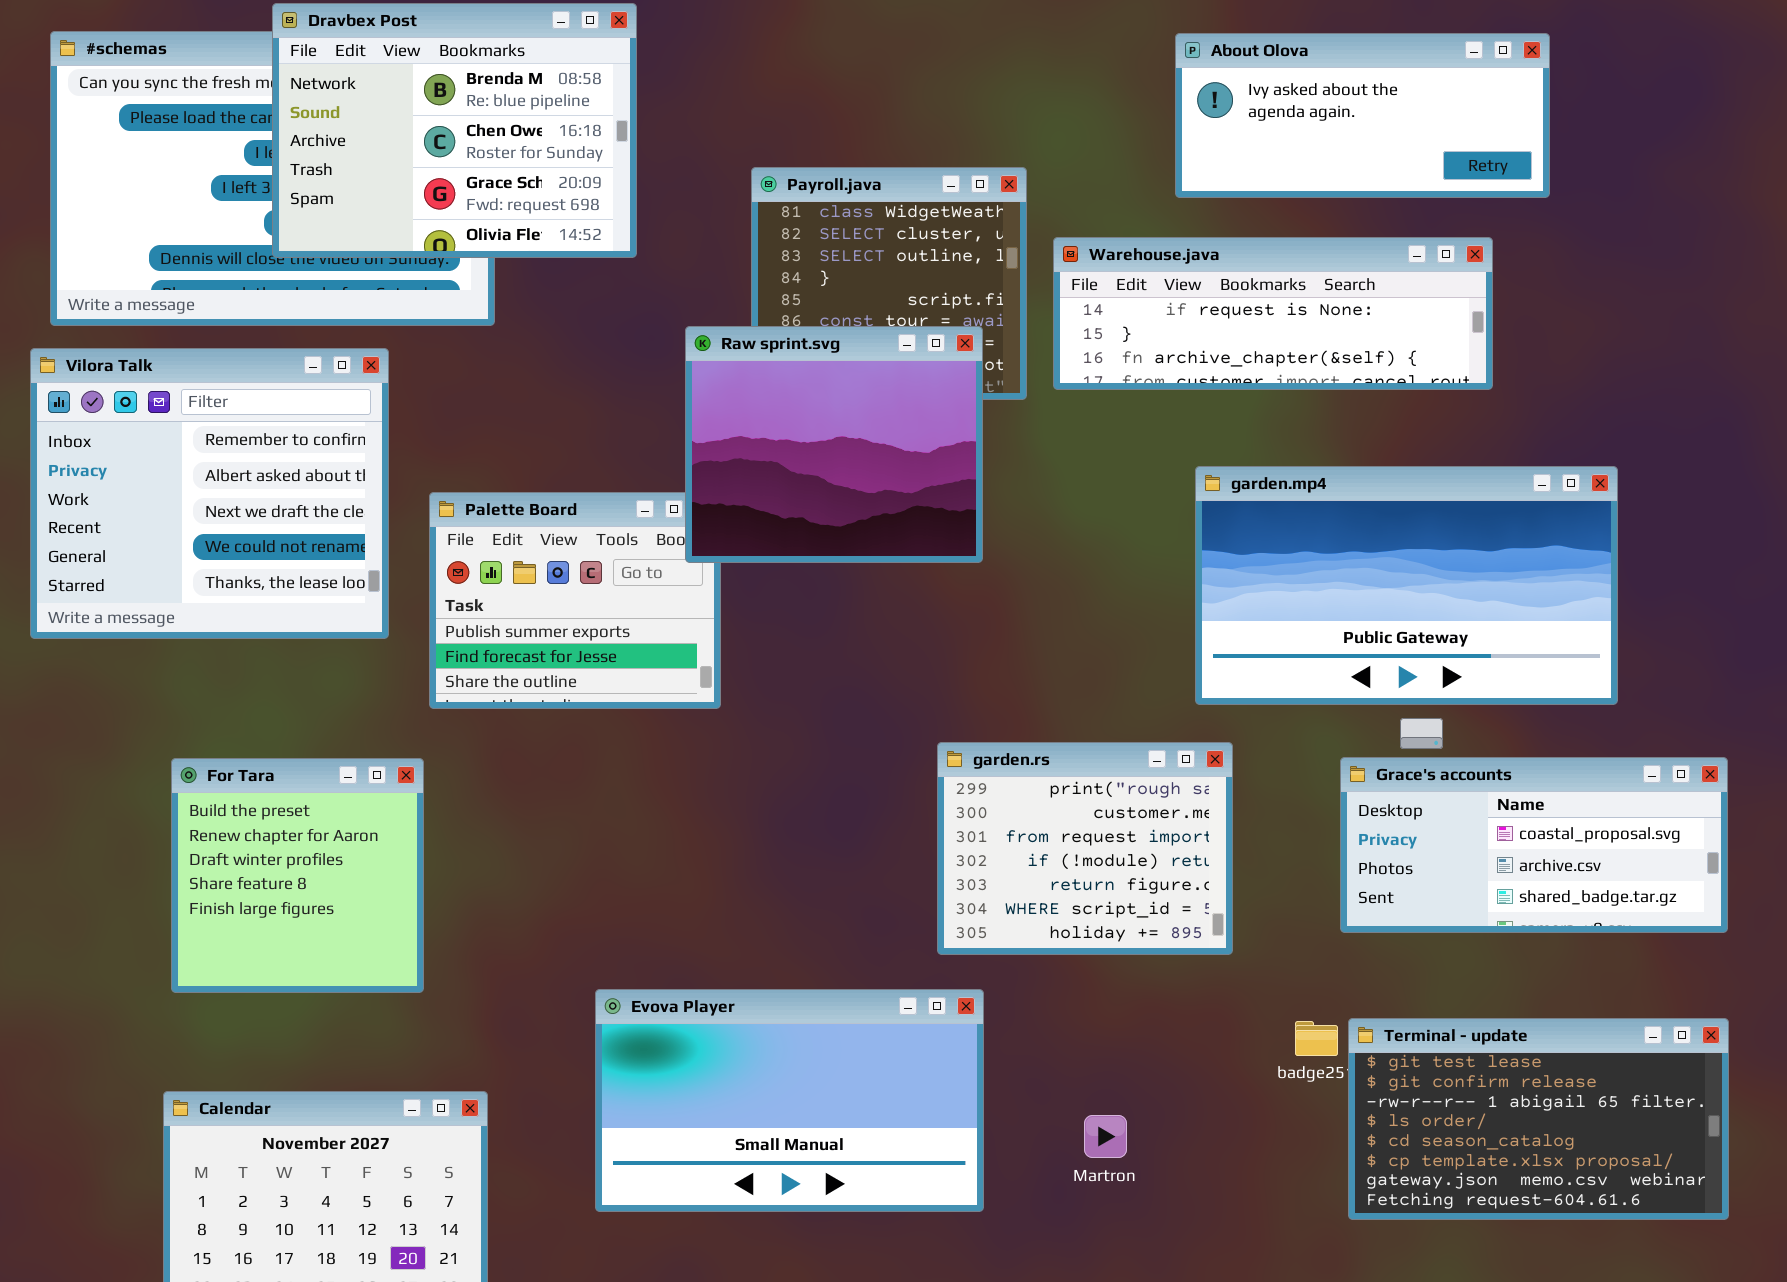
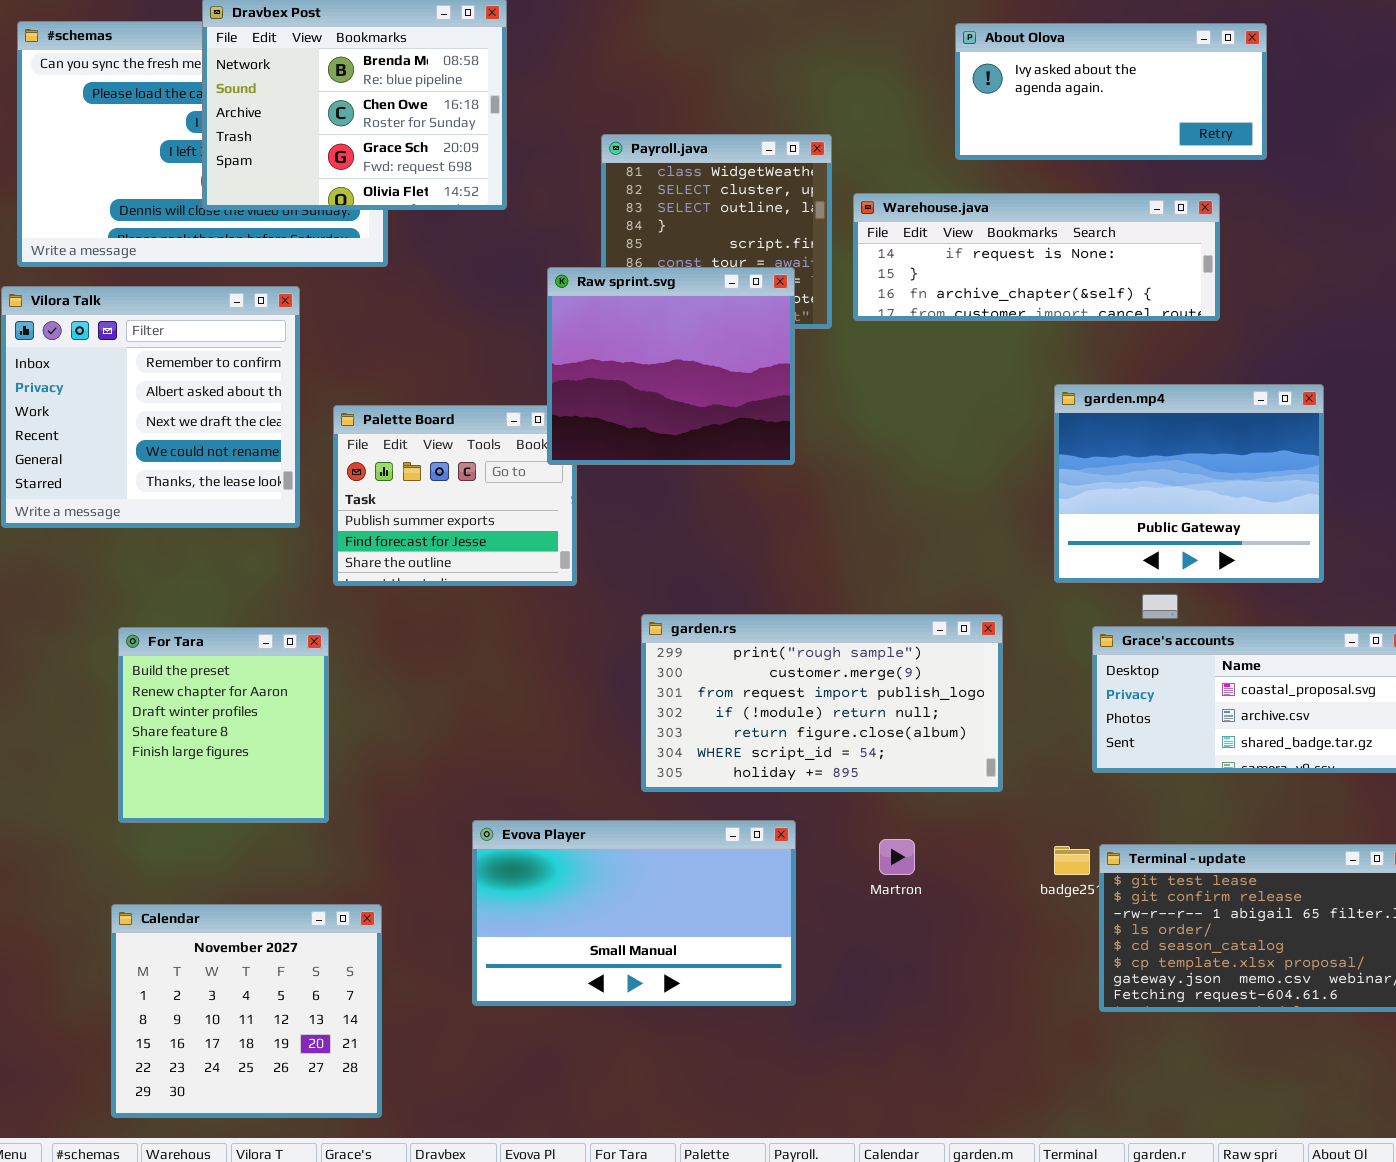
garden.mp4: [1195,466,1618,705] -> [1054,384,1324,583], resized
garden.rs: [937,742,1233,955] -> [641,614,1003,792], resized
Martron: [1084,1115,1127,1158] -> [879,839,915,875], moved

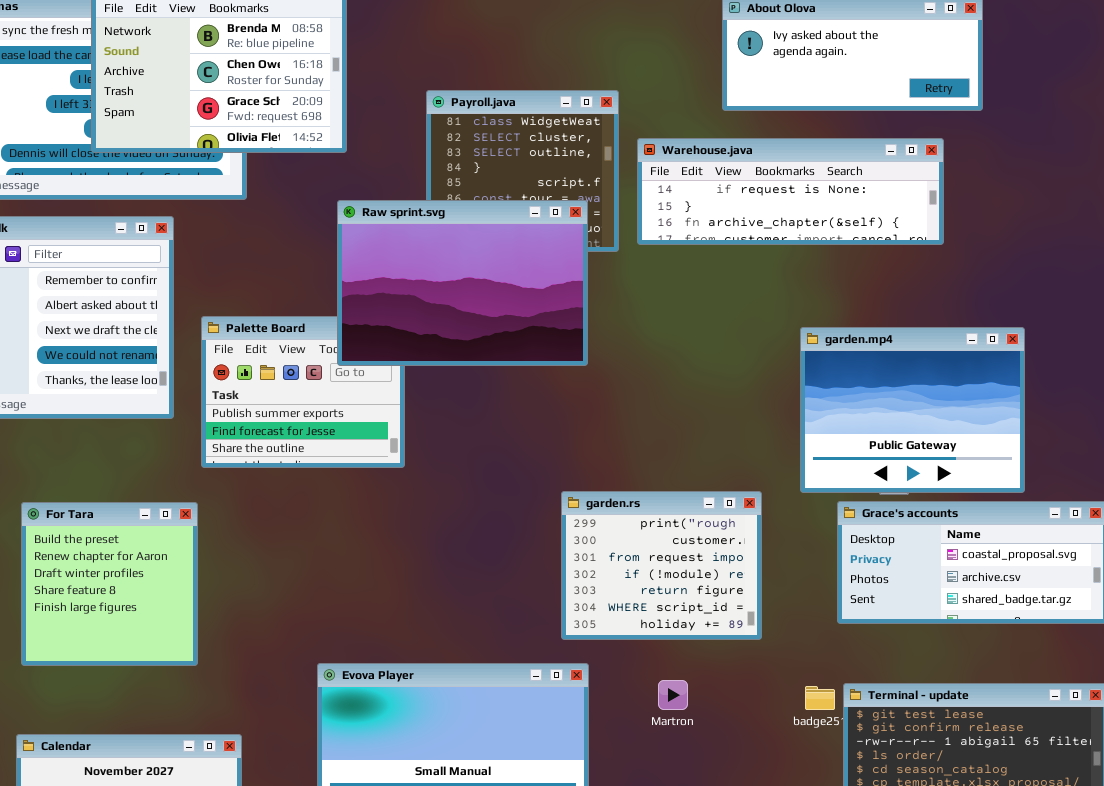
Raw sprint.svg: [547,267,795,465] -> [337,200,588,366], resized
garden.mp4: [1054,384,1324,583] -> [800,327,1025,493], moved
garden.rs: [641,614,1003,792] -> [561,491,762,640], resized

